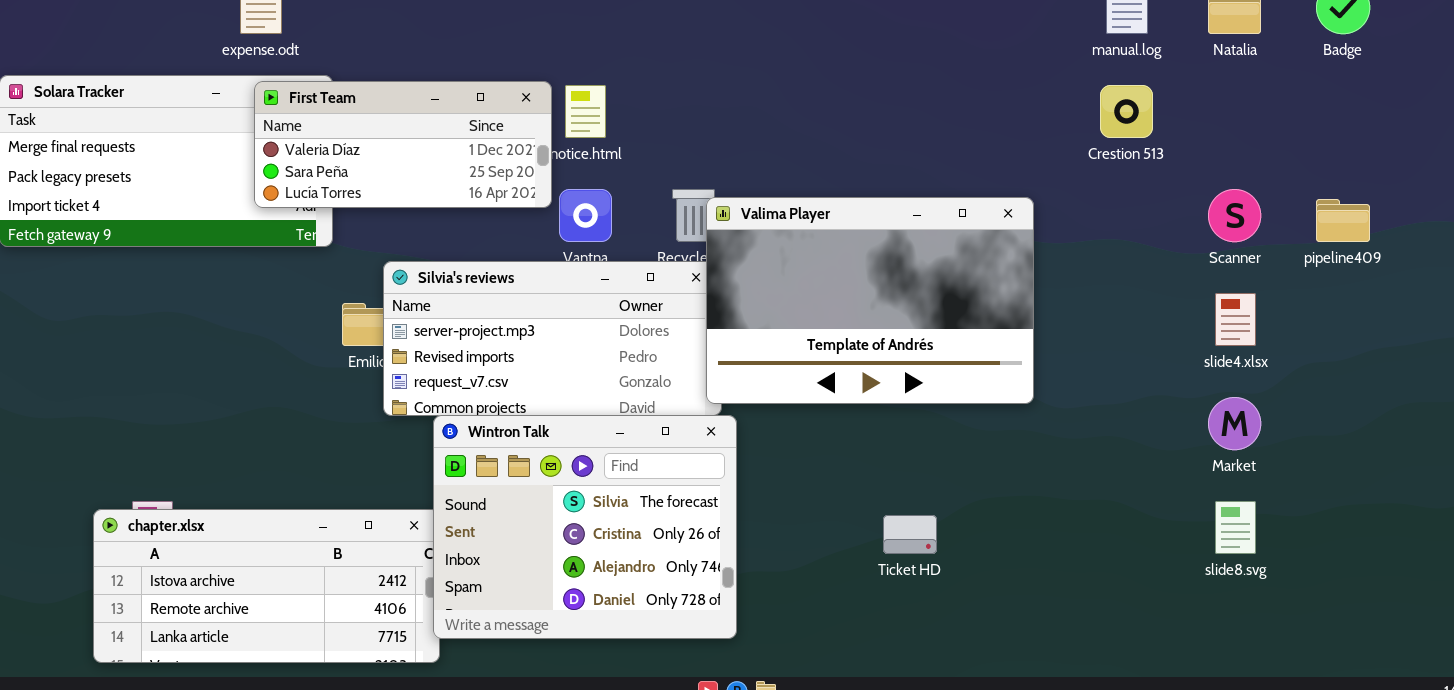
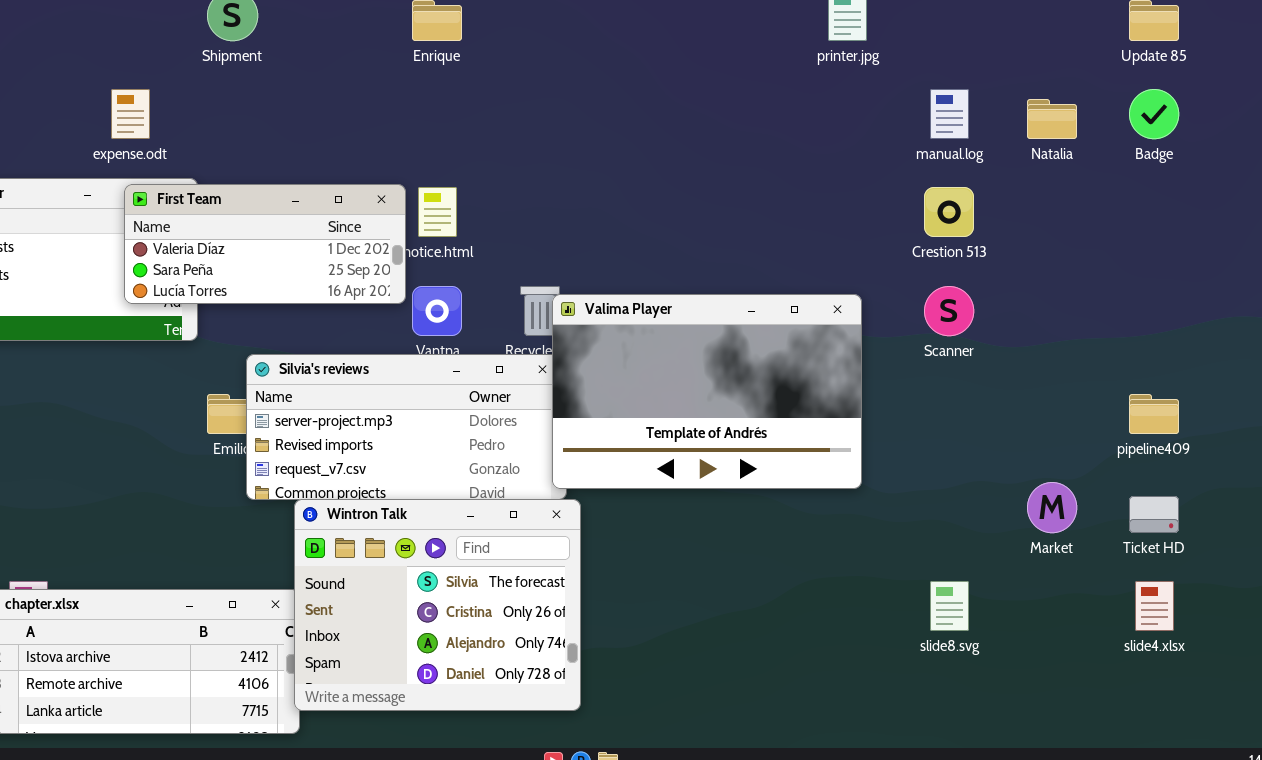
Scanner: [1208,189,1261,242] -> [924,286,974,336], moved
pipeline409: [1316,199,1370,242] -> [1129,394,1179,434], moved
slide4.xlsx: [1215,293,1256,346] -> [1135,581,1174,631], moved
slide8.svg: [1215,501,1256,554] -> [930,581,969,631], moved
Ticket HD: [883,515,937,554] -> [1129,496,1179,533], moved

